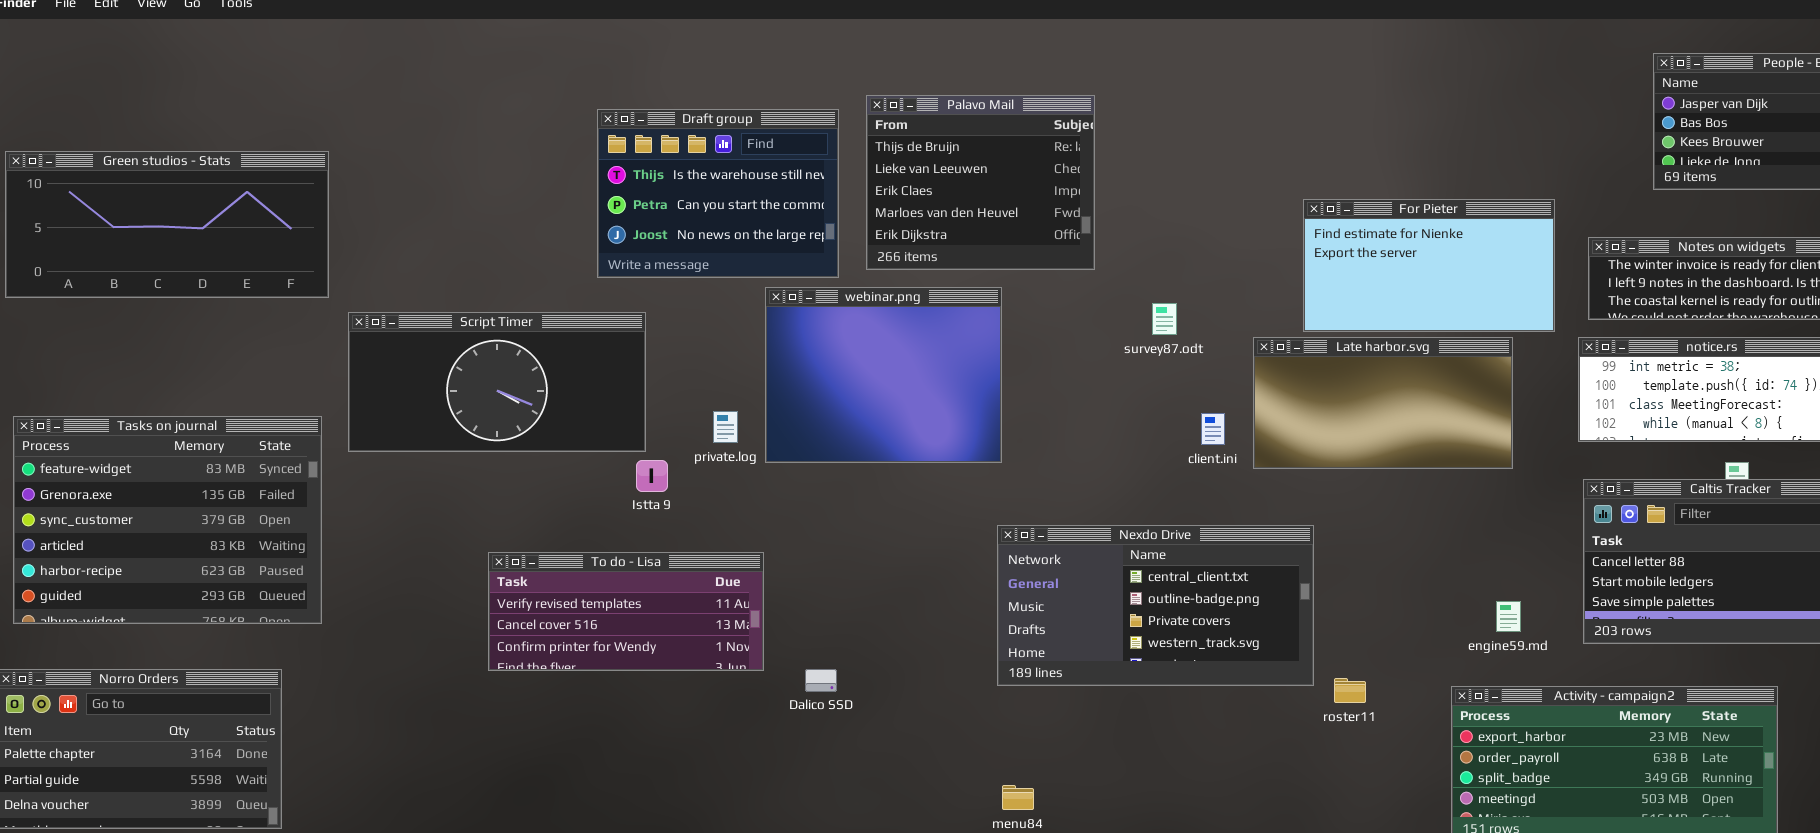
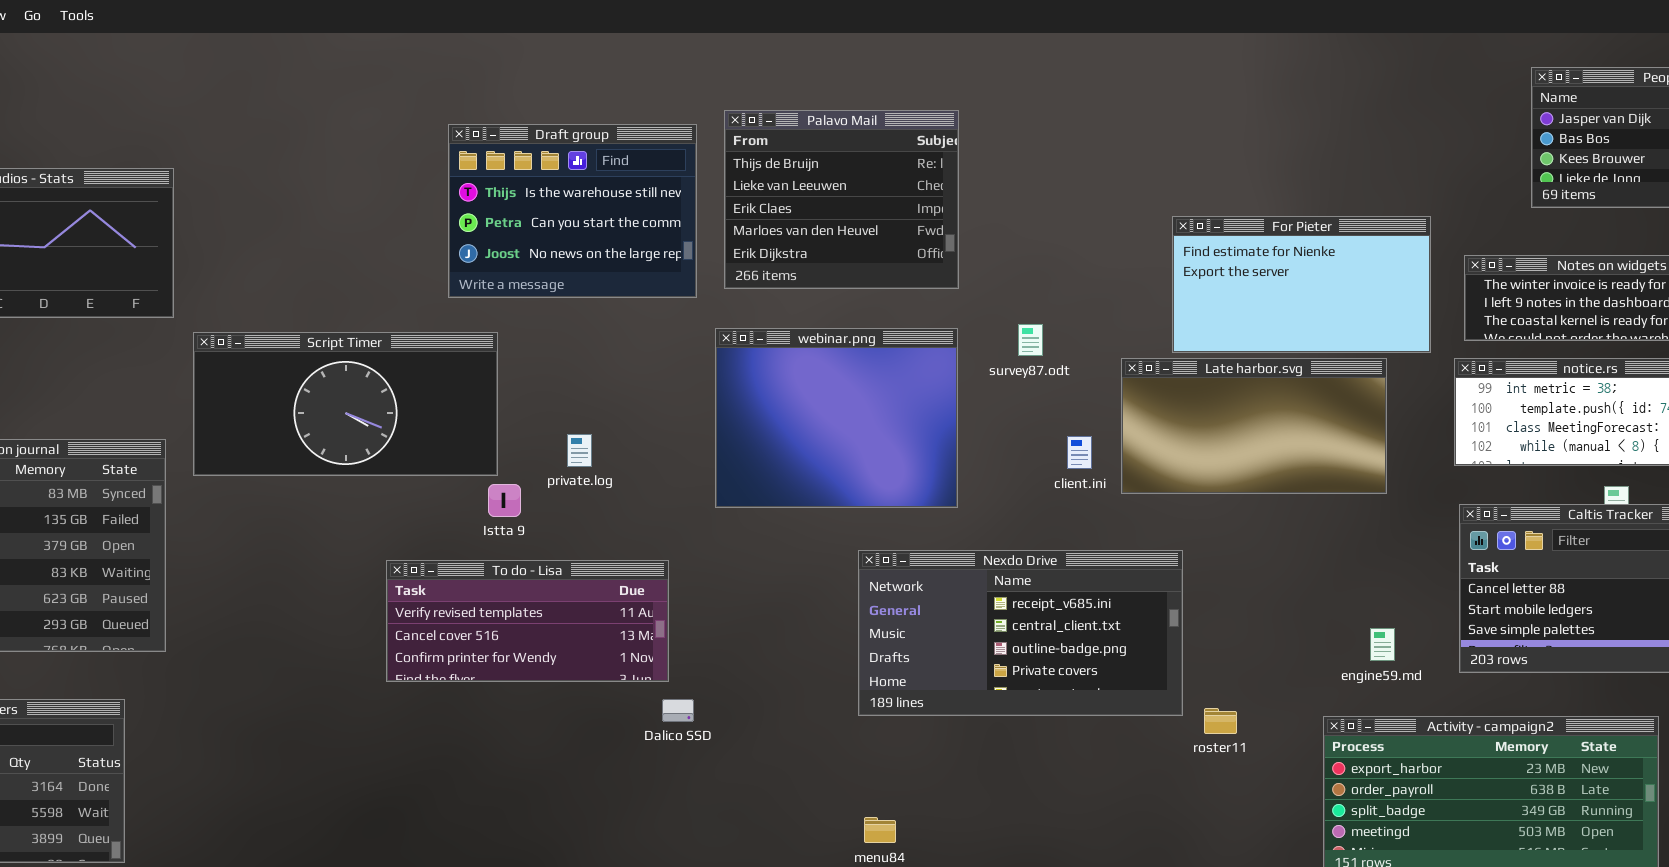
webinar.png: [765,287,1002,463] -> [715,328,958,508], moved
Nexdo Drive: [997,525,1314,686] -> [858,550,1183,716], scrolled up 1 row
To do - Lisa: [488,552,764,671] -> [386,560,669,682], moved

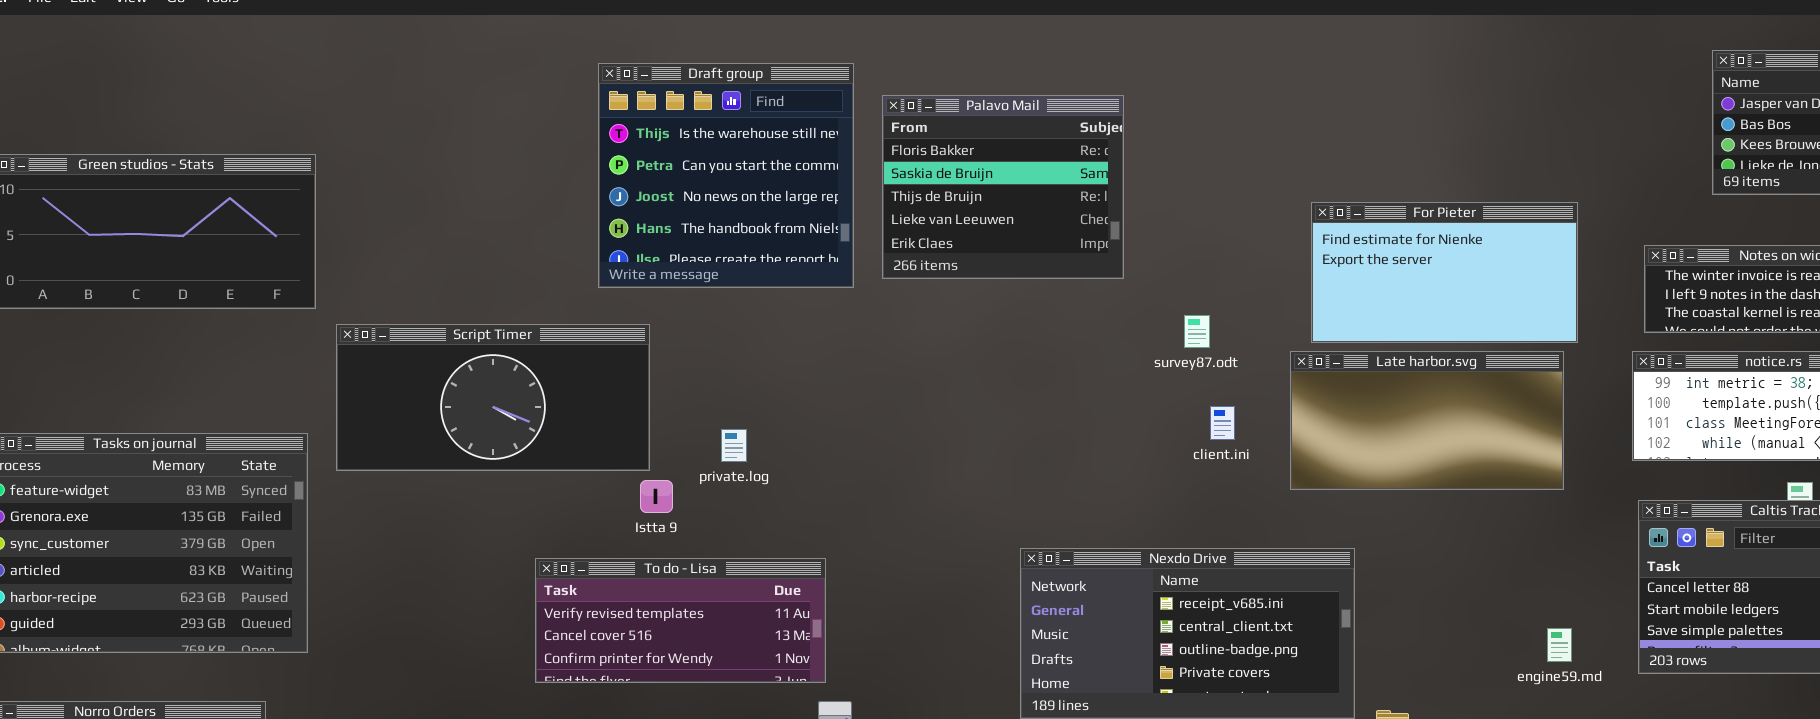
Palavo Mail: [724,110,959,289] -> [882,95,1124,279], scrolled up 2 rows
Draft group: [448,124,697,298] -> [598,63,854,288], resized
For Pieter: [1172,216,1431,353] -> [1311,202,1578,343], moved
webinar.png: [715,328,958,508] -> none, closed
client.ini: [1067,436,1092,469] -> [1210,406,1235,440], moved

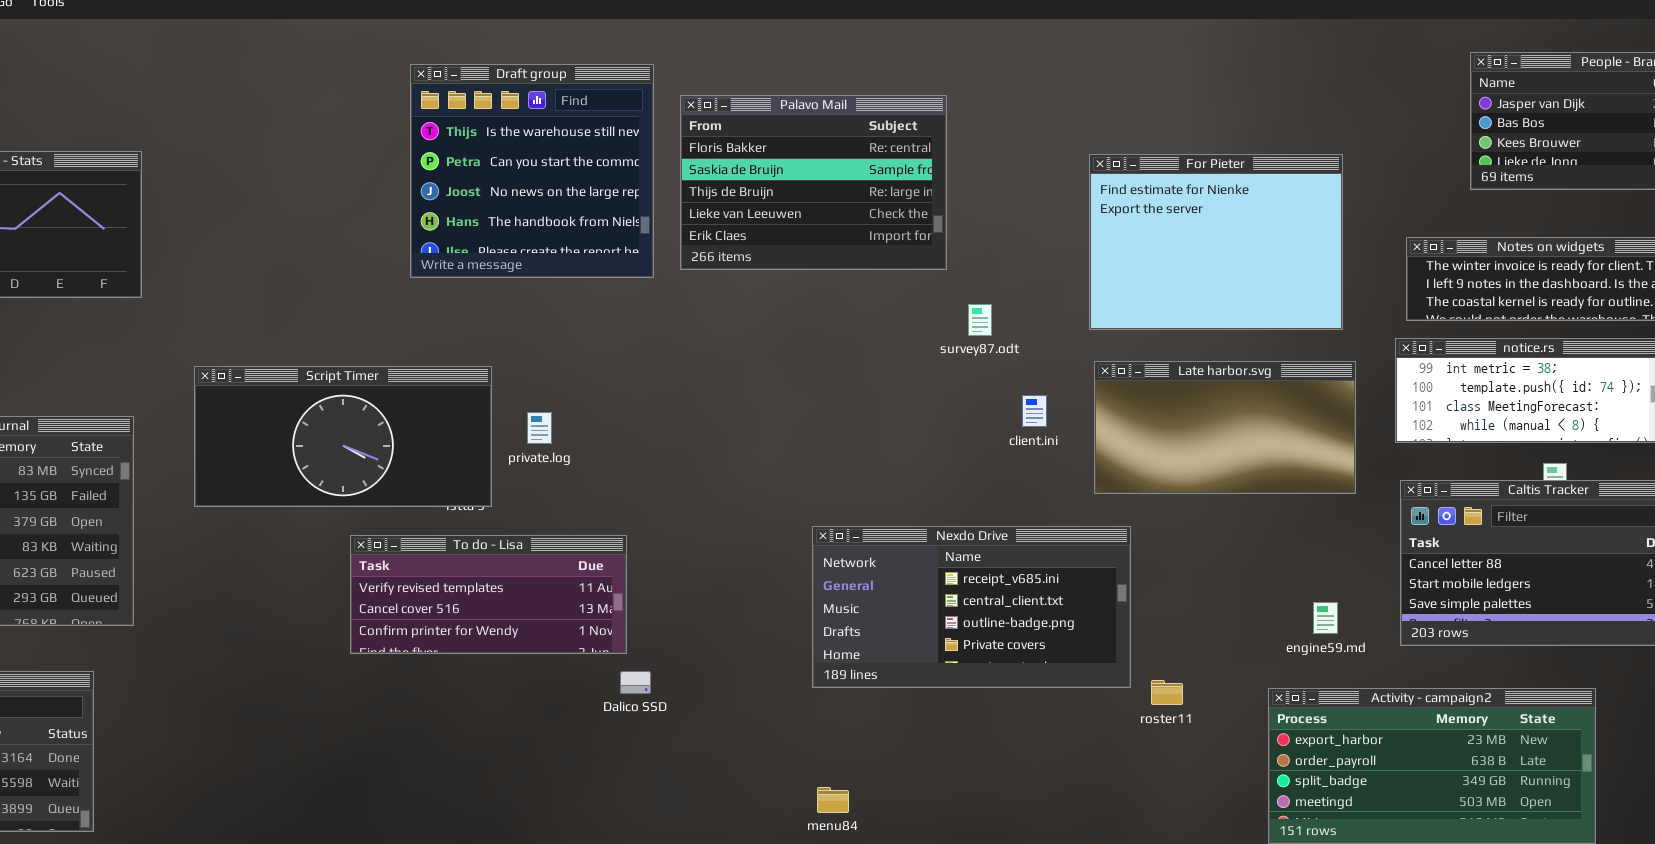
Palavo Mail: [882,95,1124,279] -> [680,95,947,270], resized
For Pieter: [1311,202,1578,343] -> [1089,154,1343,330], resized
Script Timer: [336,324,650,471] -> [194,366,492,507], moved
Late harbor.svg: [1290,351,1564,490] -> [1094,361,1356,494], moved
client.ini: [1210,406,1235,440] -> [1022,395,1047,427], moved

